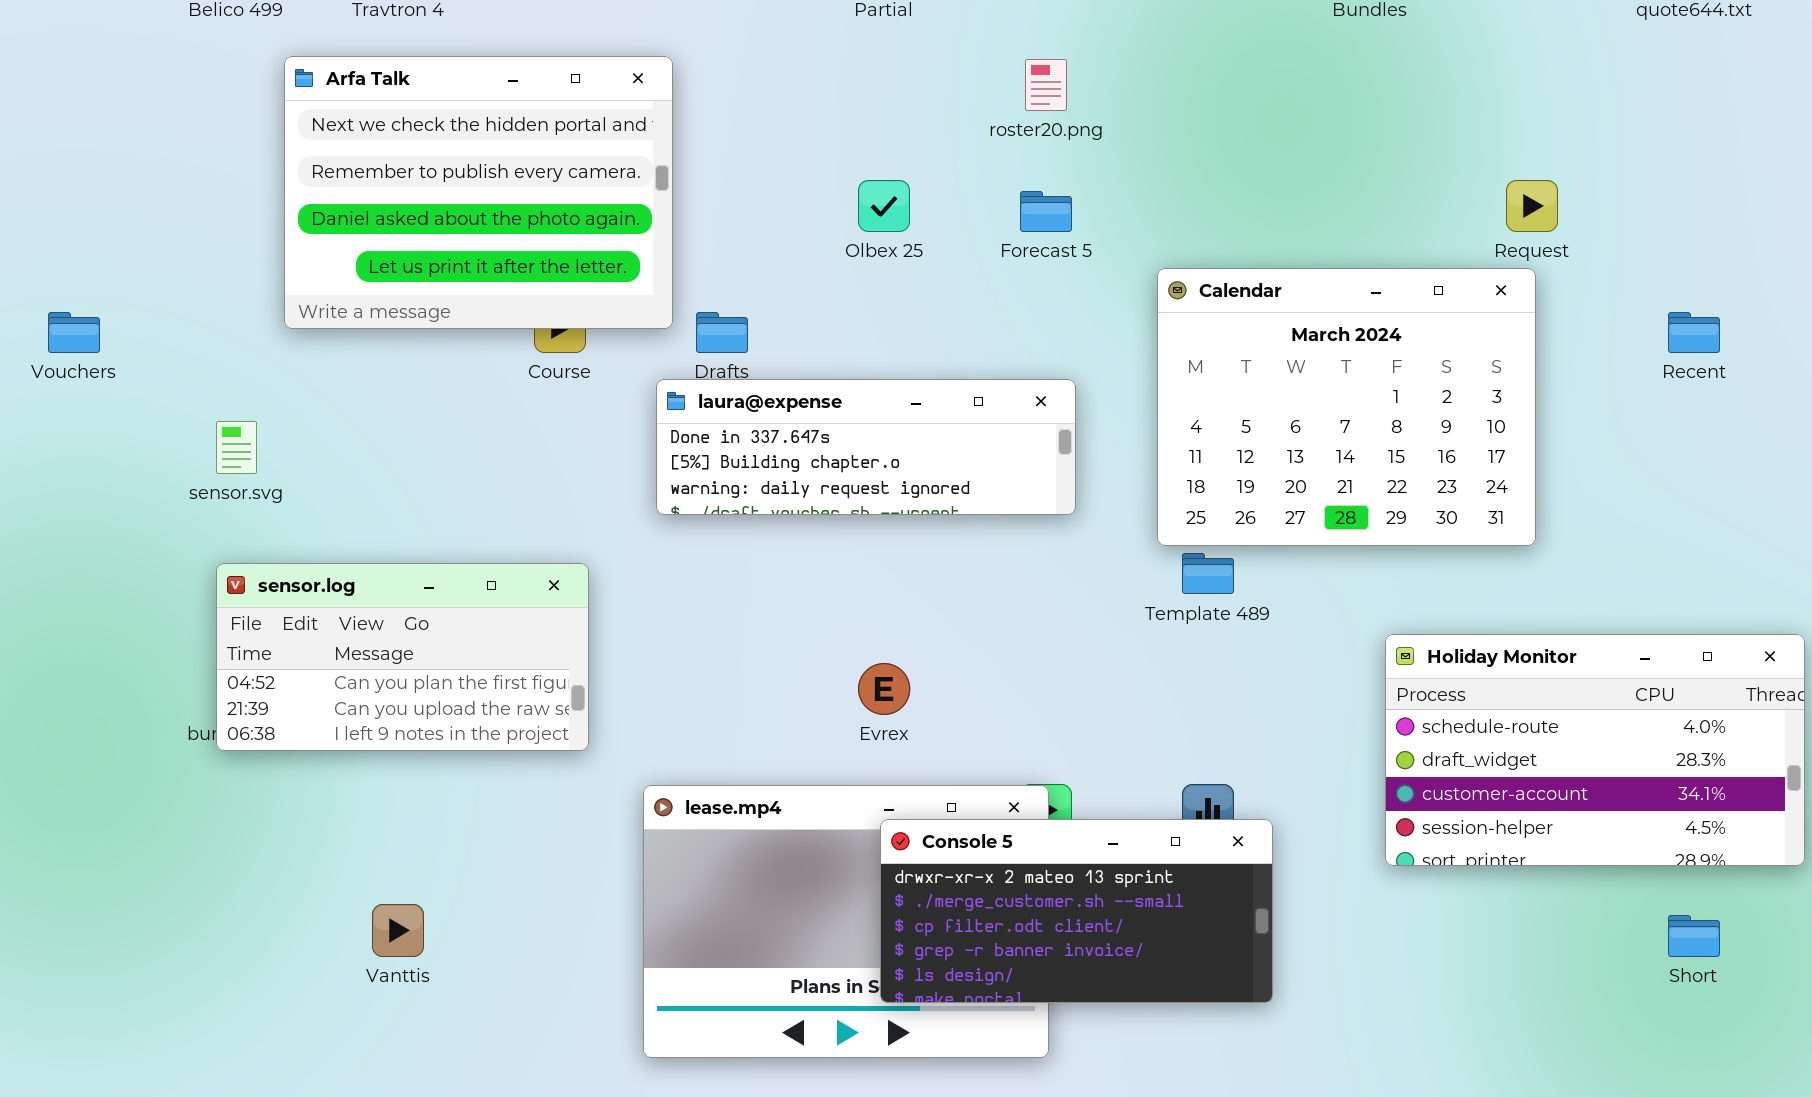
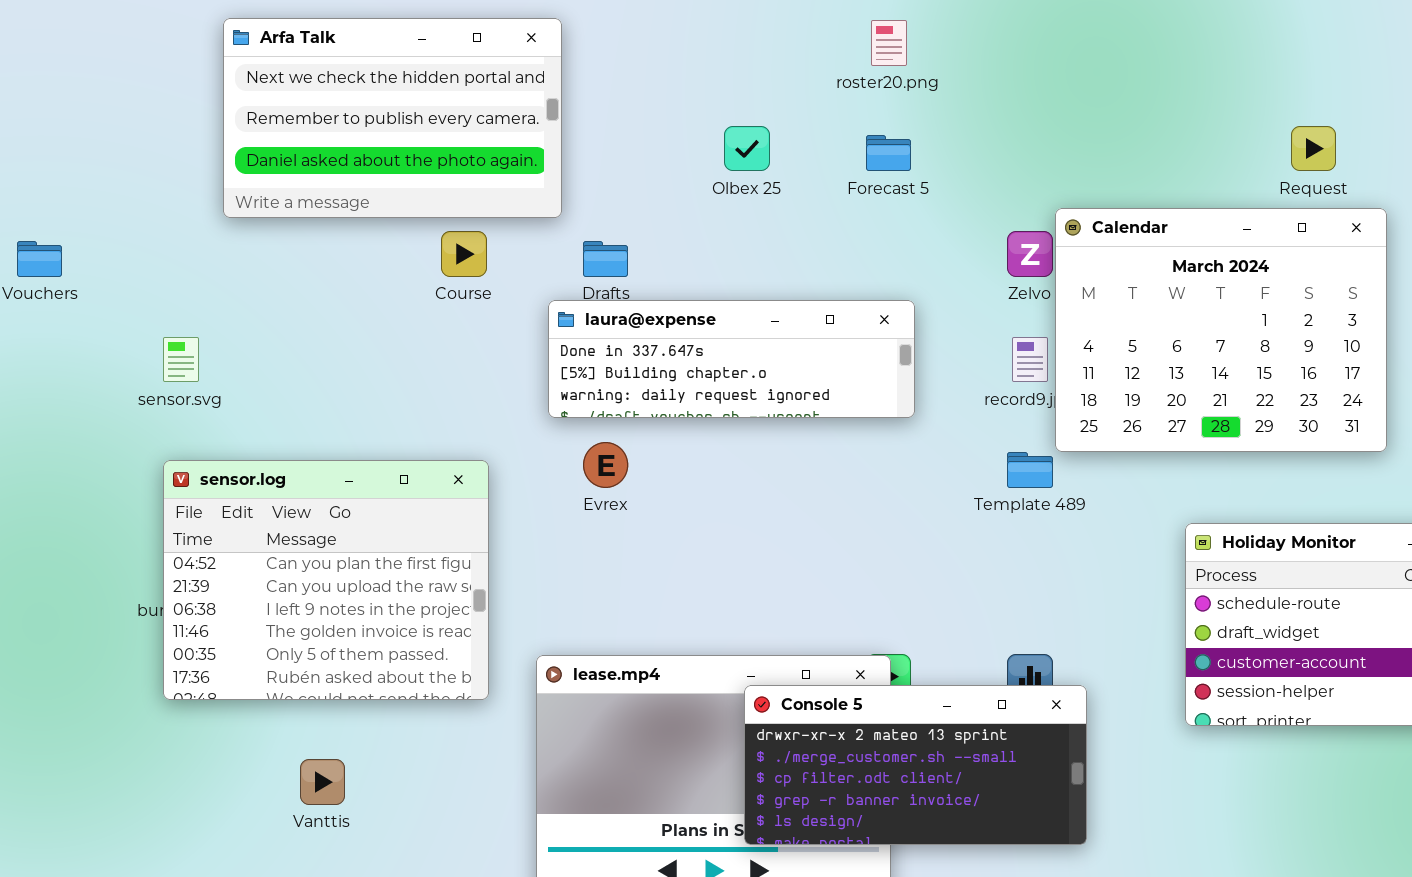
Arfa Talk: [284,56,673,329] -> [223,18,562,218], resized
Calendar: [1157,268,1536,546] -> [1055,208,1387,452], moved
sensor.log: [216,563,589,751] -> [163,460,489,700], resized
Evrex: [858,663,910,715] -> [583,442,628,488], moved

